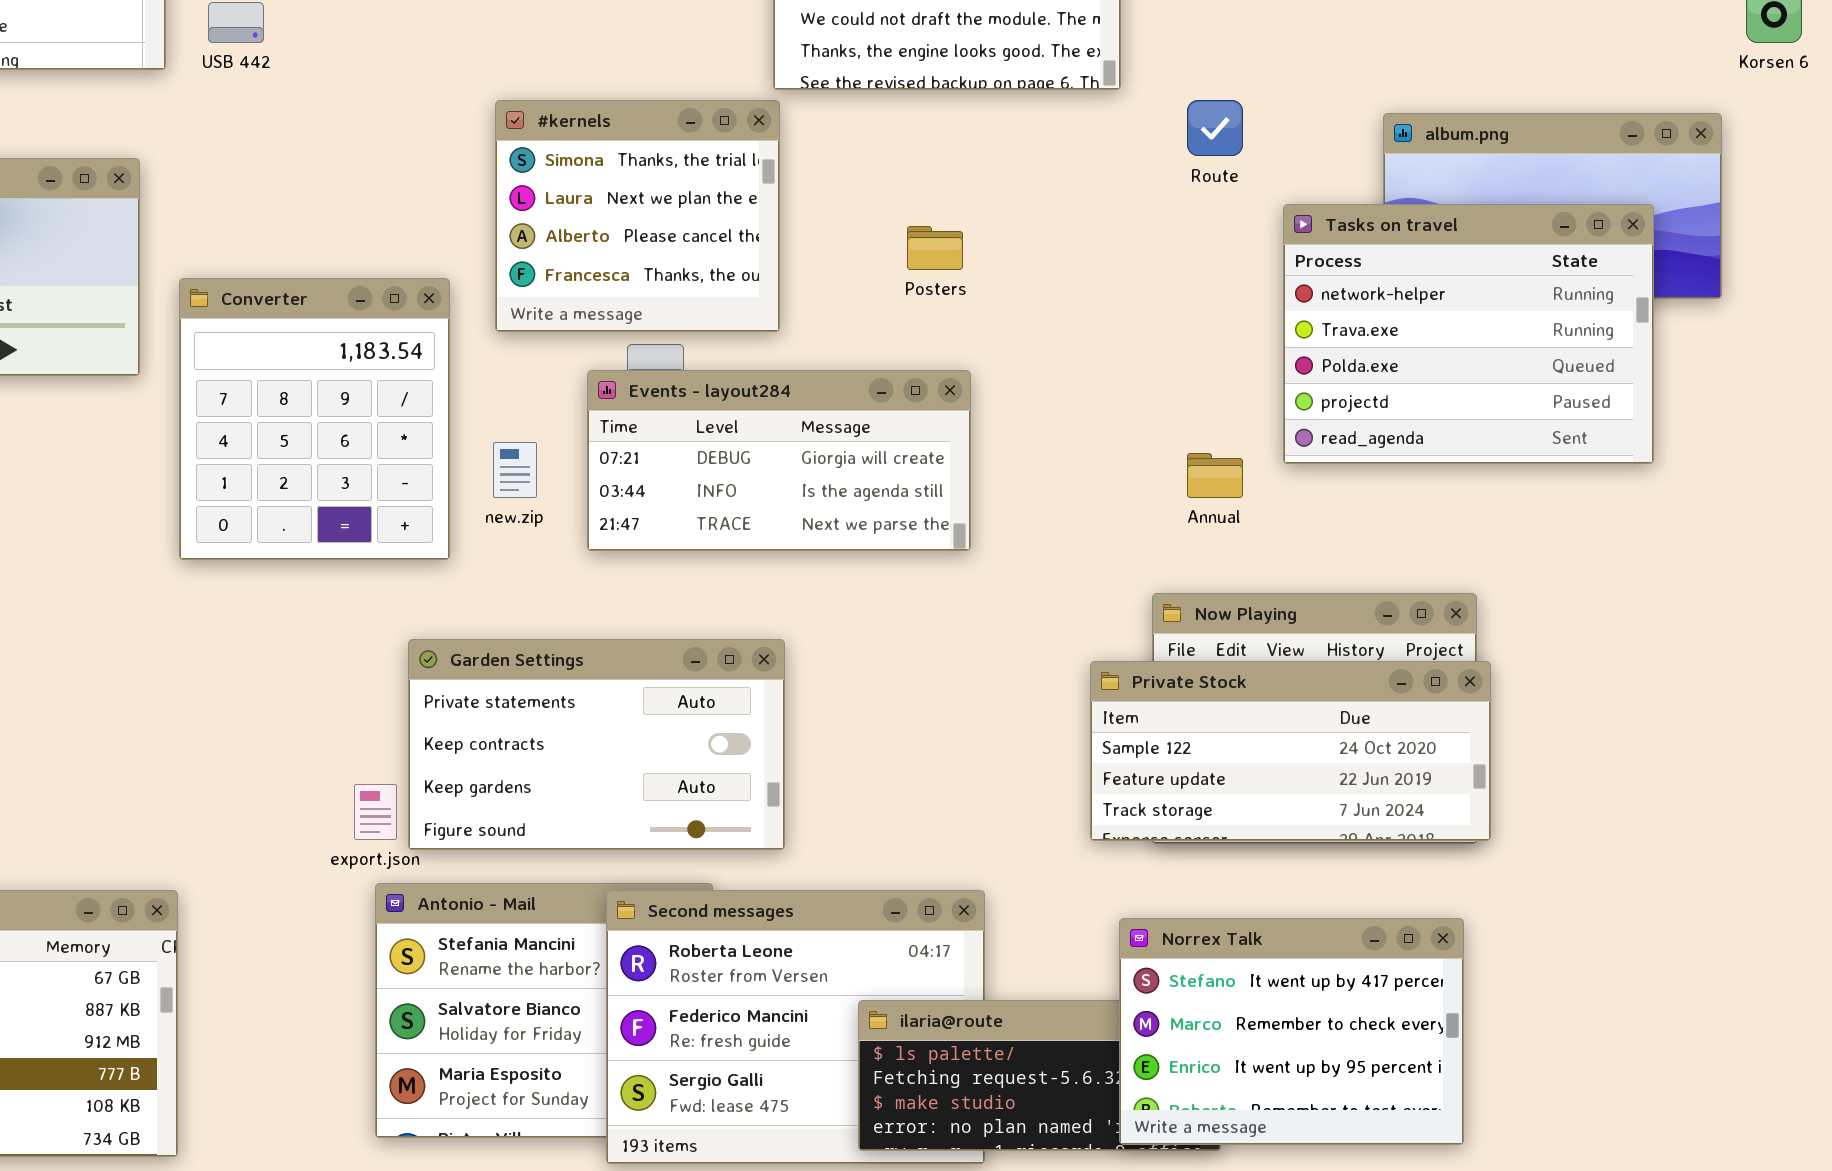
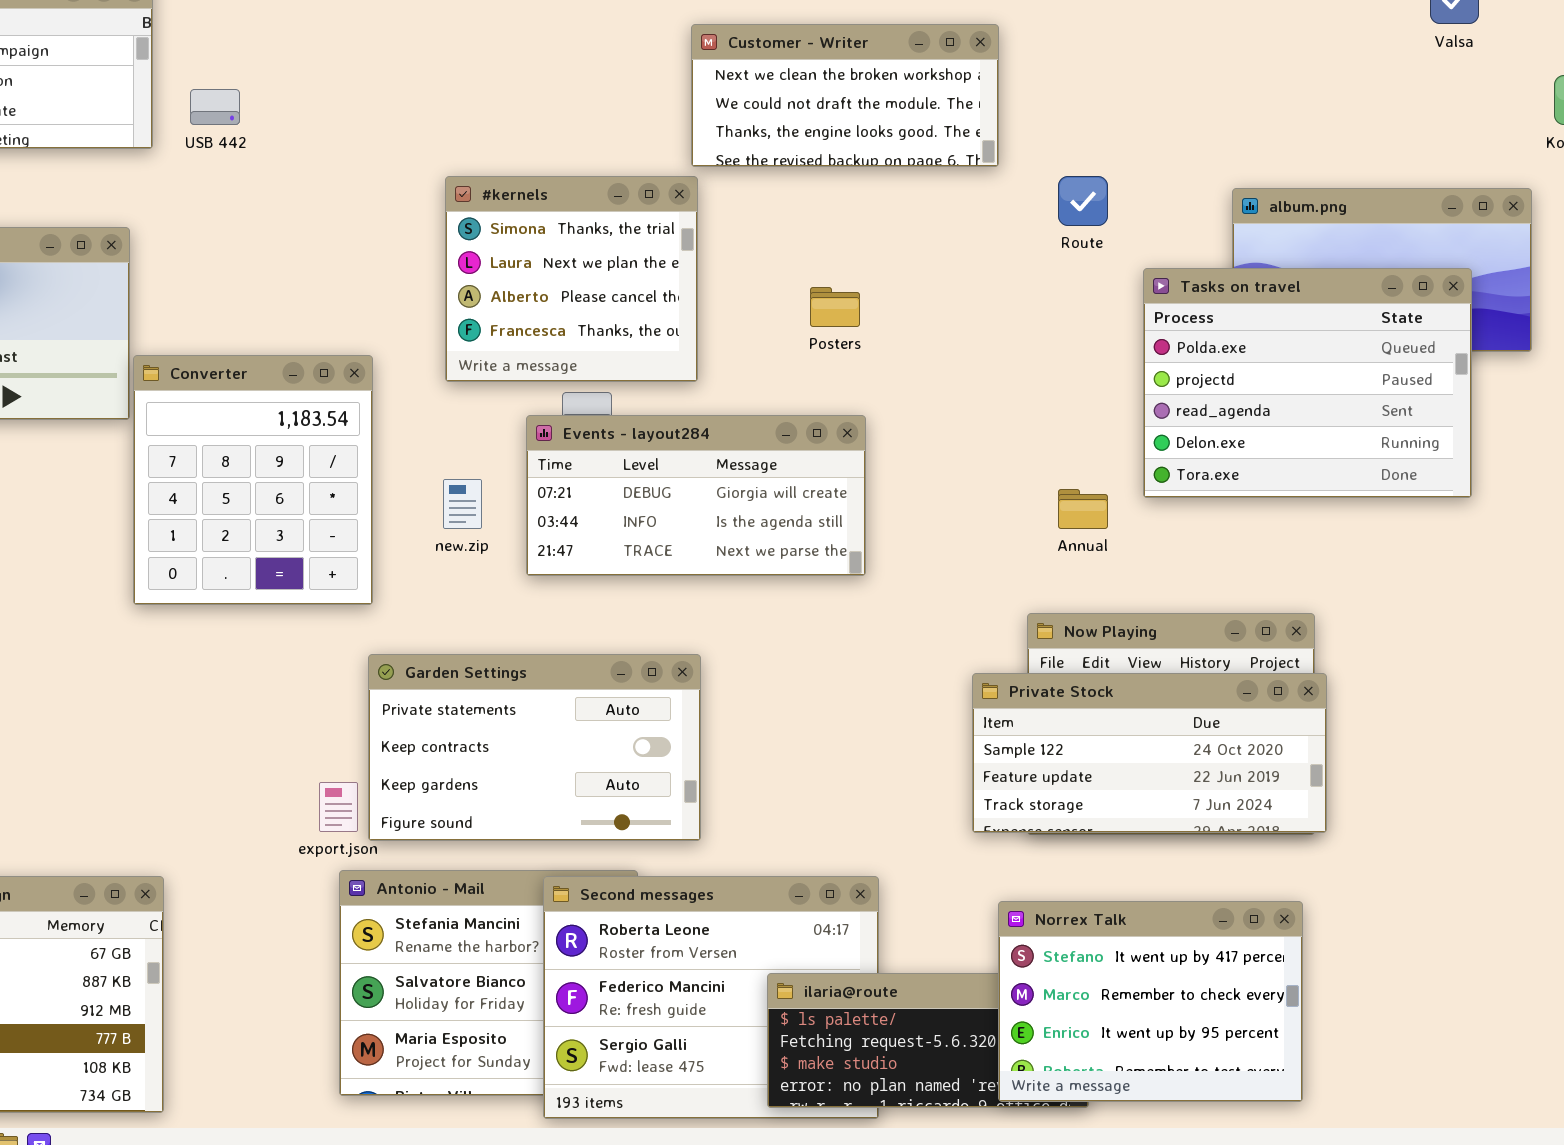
Tasks on travel: [1283,204,1654,464] -> [1143,268,1472,498], scrolled down 2 rows
Converter: [179,278,450,560] -> [133,355,373,605], moved

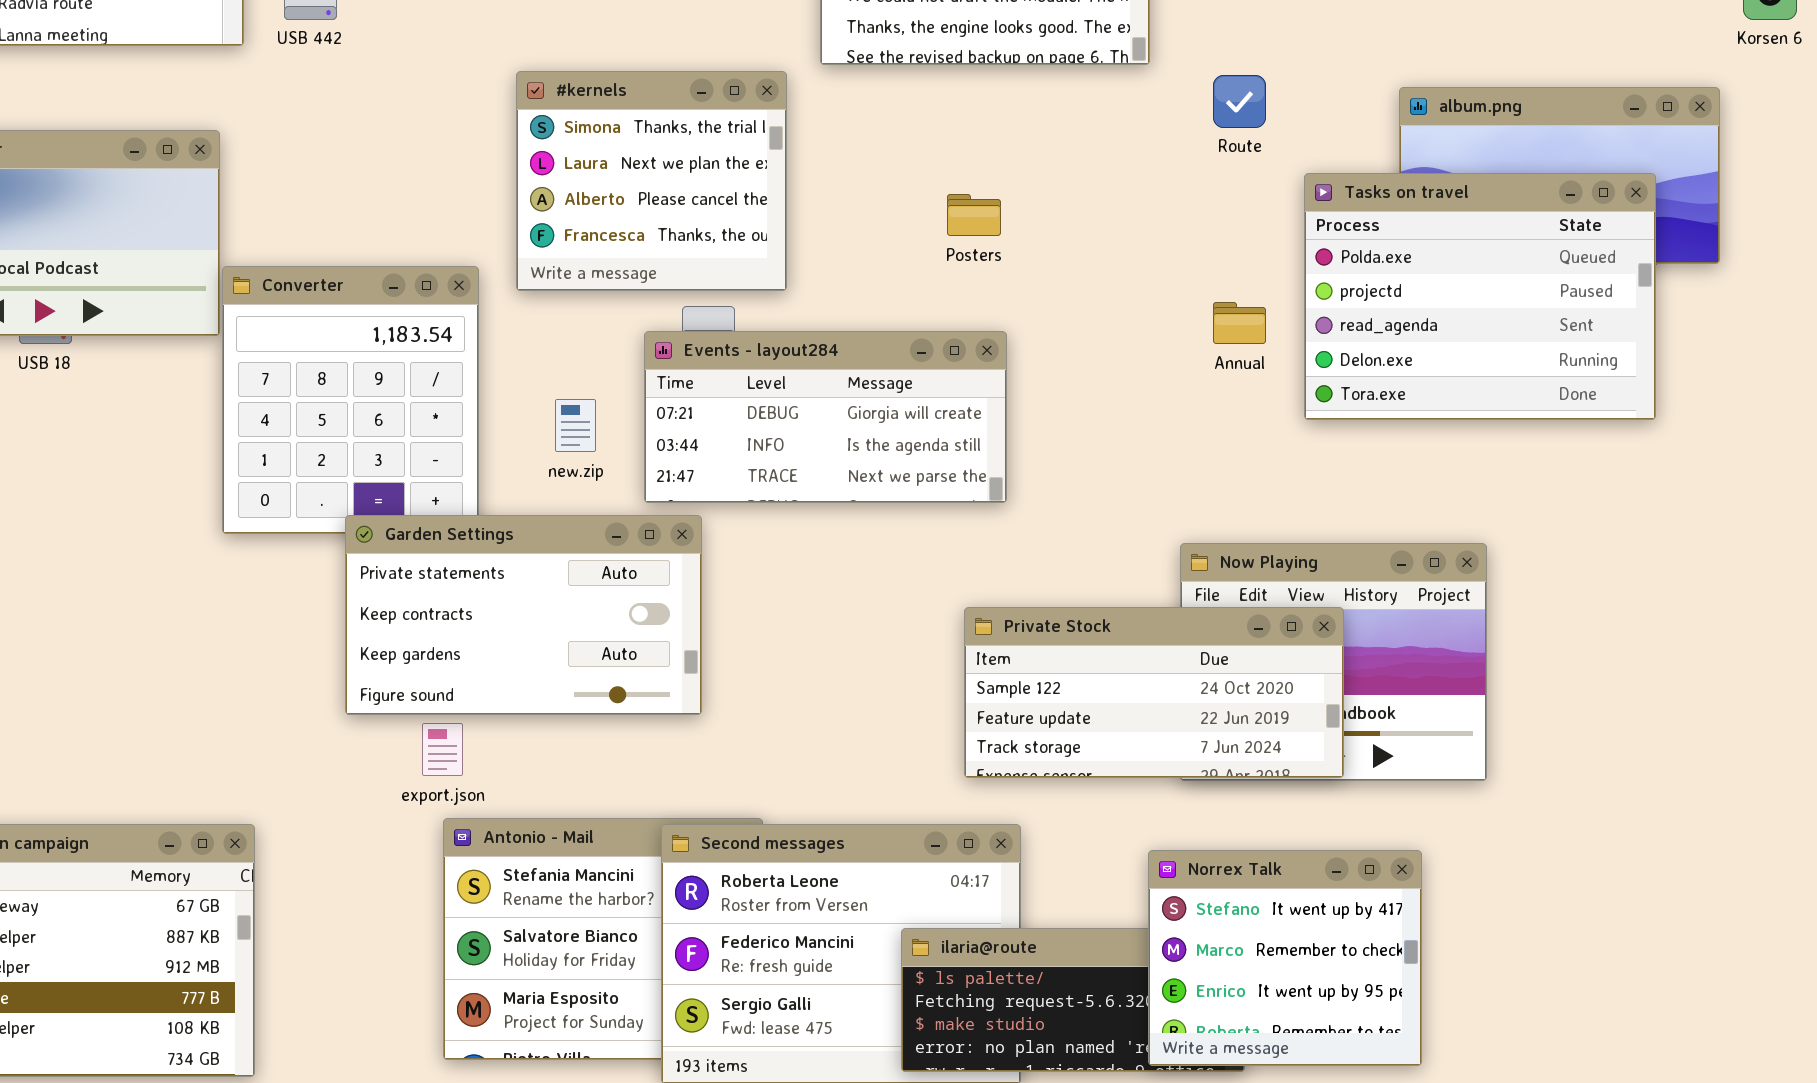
#kernels: [445,176,698,382] -> [516,71,787,291], moved
Annual: [1058,489,1108,529] -> [1213,302,1266,344], moved
Garden Settings: [368,654,701,841] -> [345,515,702,715], moved
Private Stock: [972,673,1327,833] -> [964,607,1344,778], moved
Norrex Talk: [998,901,1303,1102] -> [1148,850,1422,1066], resized

